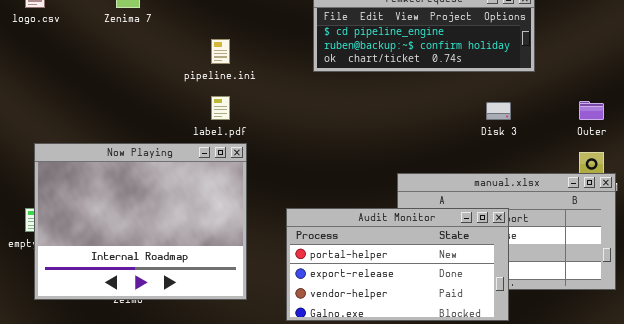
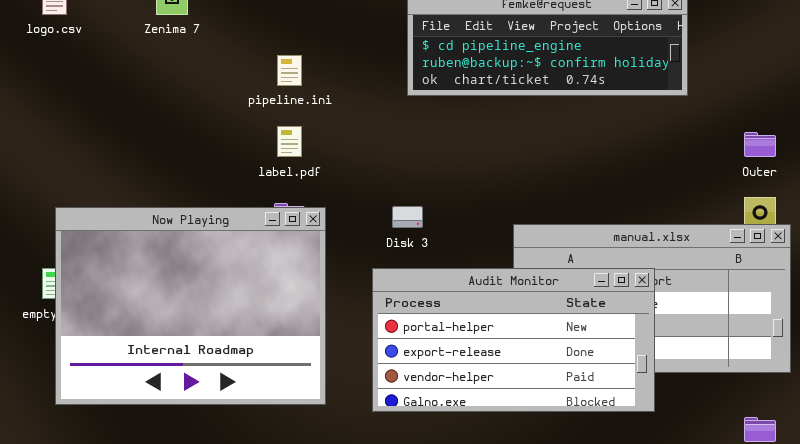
Disk 3: [486,102,511,120] -> [392,206,423,228], moved
Now Playing: [34,143,247,300] -> [55,207,326,405], moved

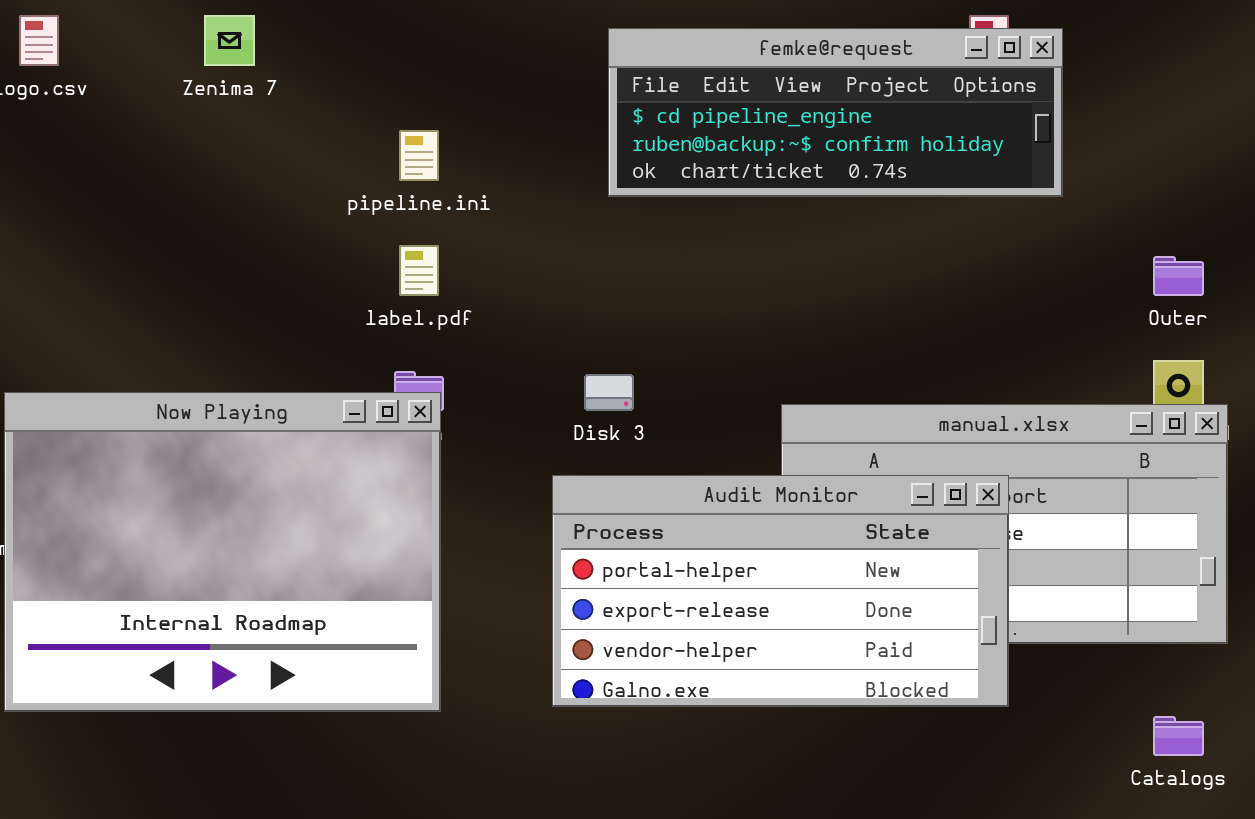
Now Playing: [55,207,326,405] -> [4,392,441,712], moved

